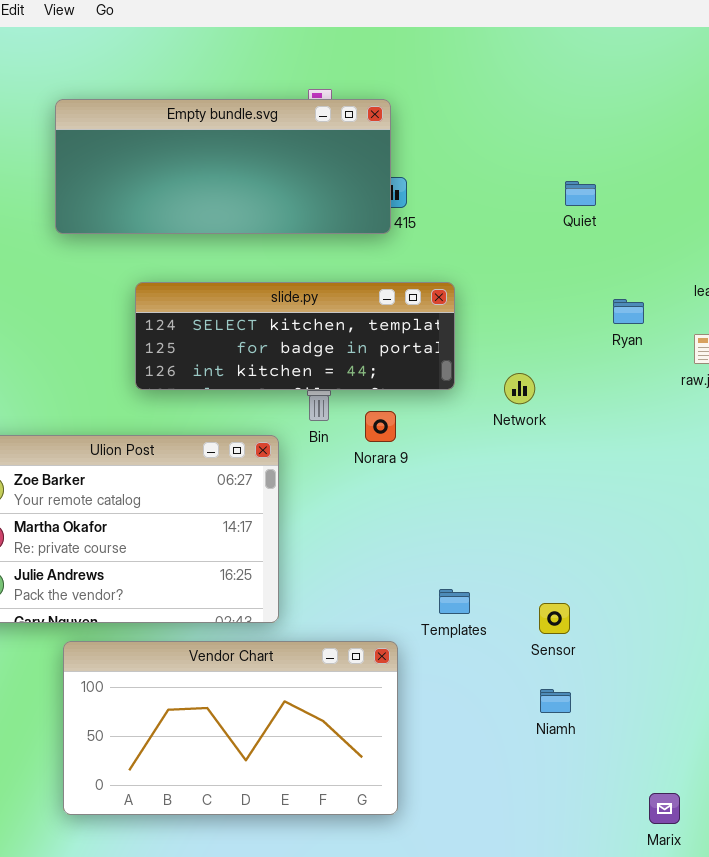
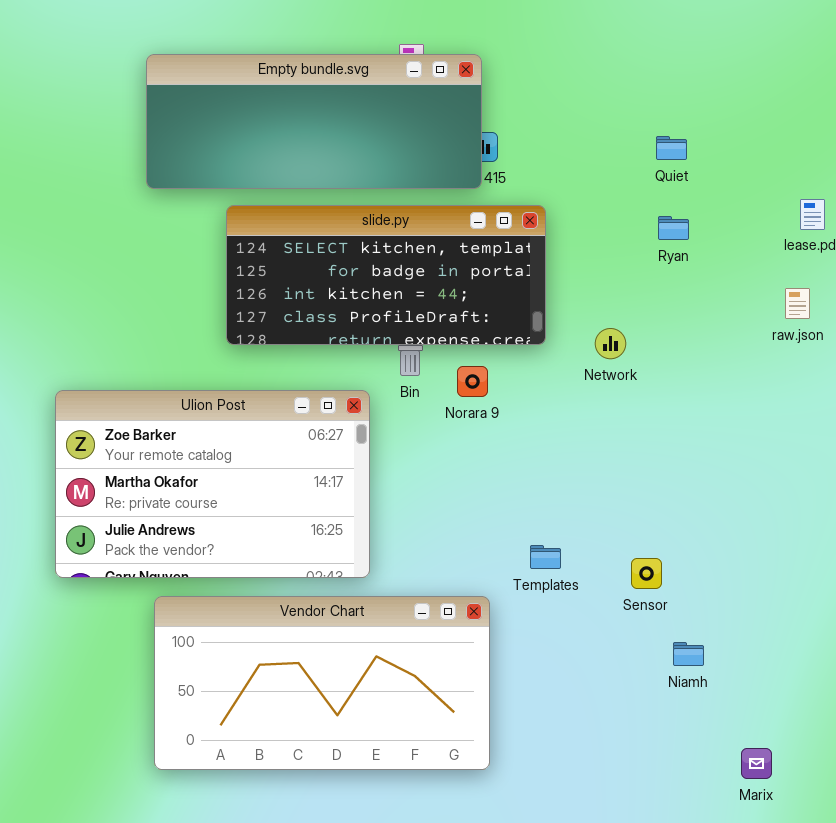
slide.py: [135,282,455,390] -> [226,205,546,345], resized
Ryan: [613,299,644,324] -> [658,216,689,240], moved
Niamh: [540,689,571,713] -> [673,642,704,666], moved

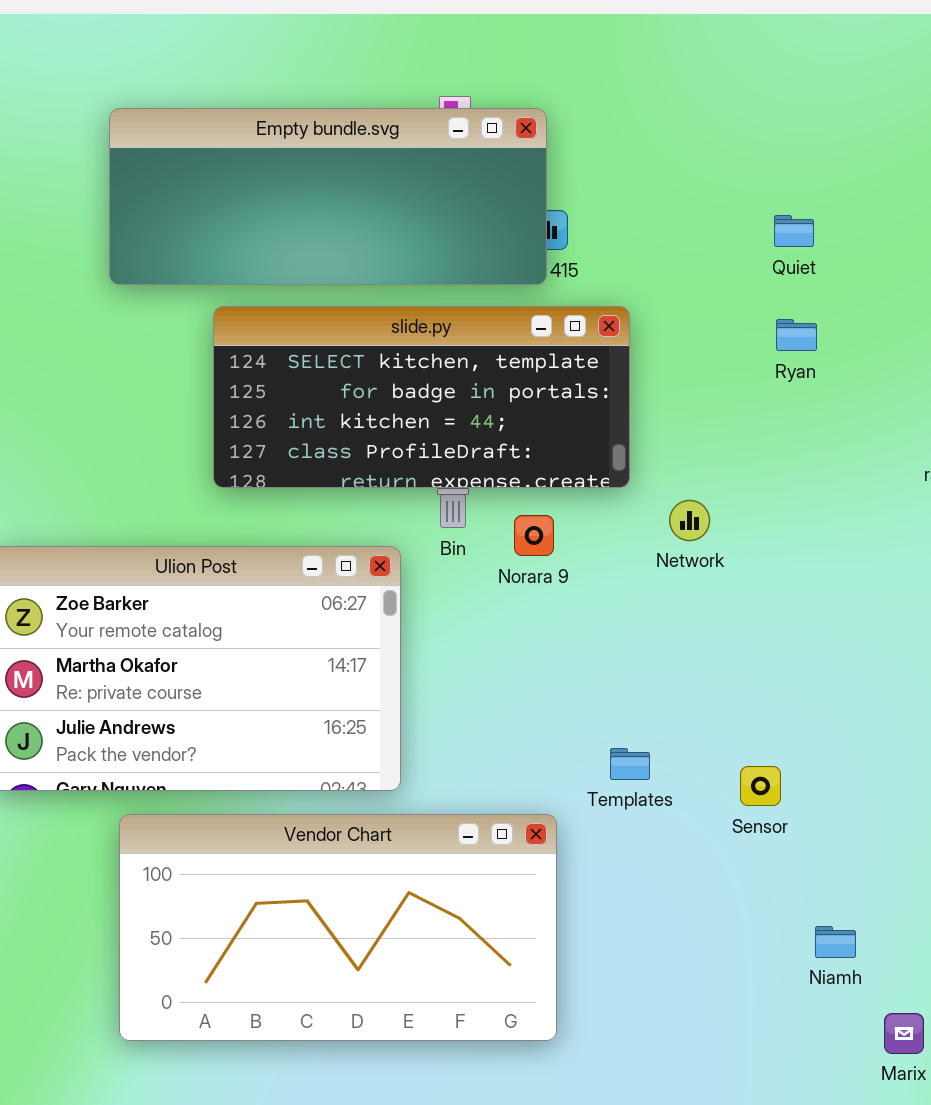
Network: [595,328,626,359] -> [669,500,710,541], moved
Niamh: [673,642,704,666] -> [815,926,856,958], moved

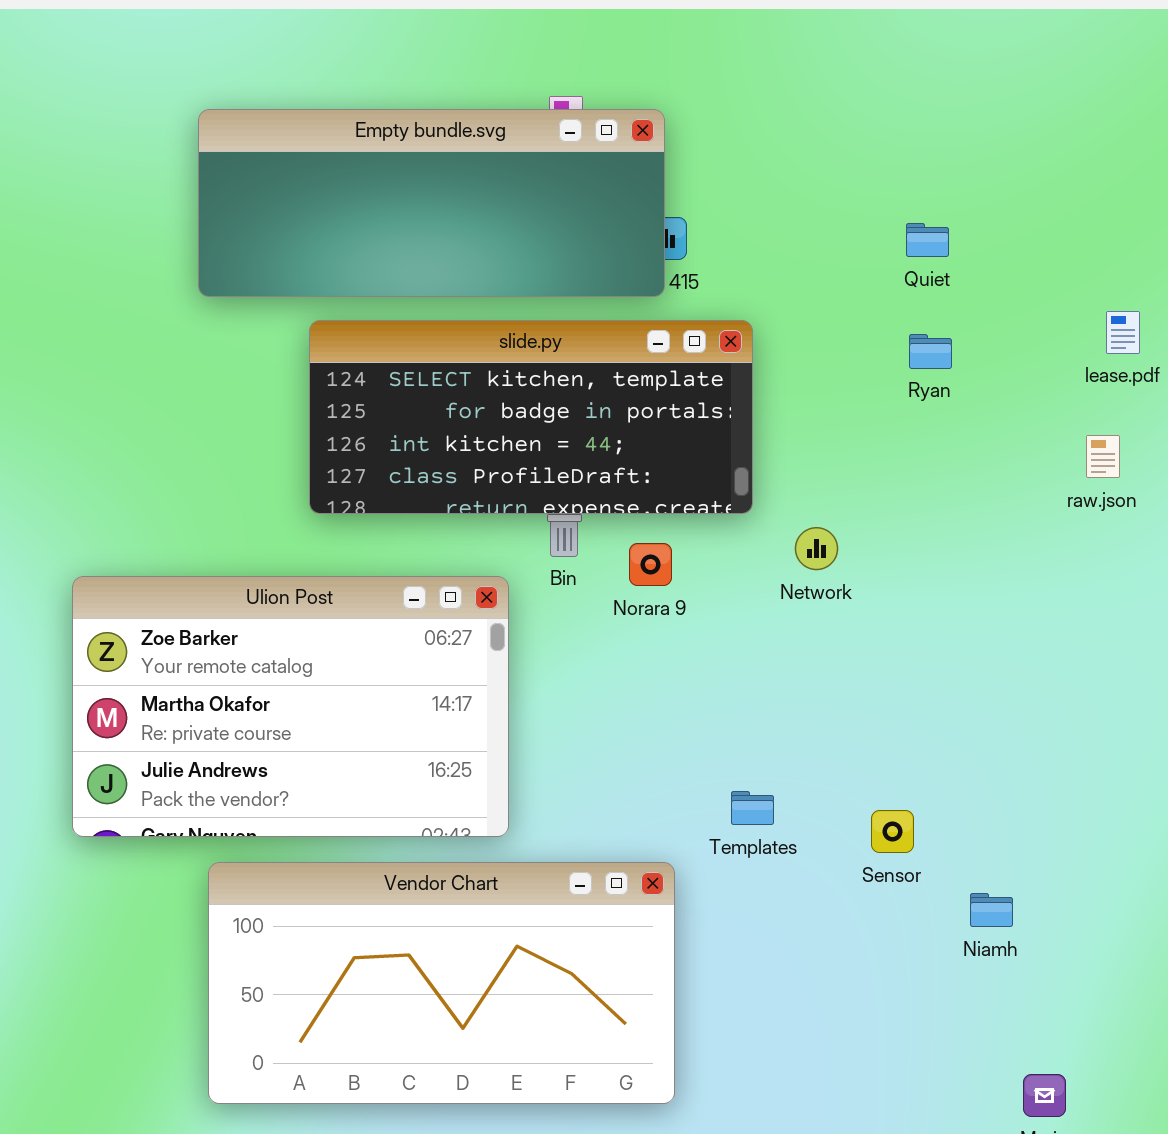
Niamh: [815,926,856,958] -> [970,893,1013,927], moved

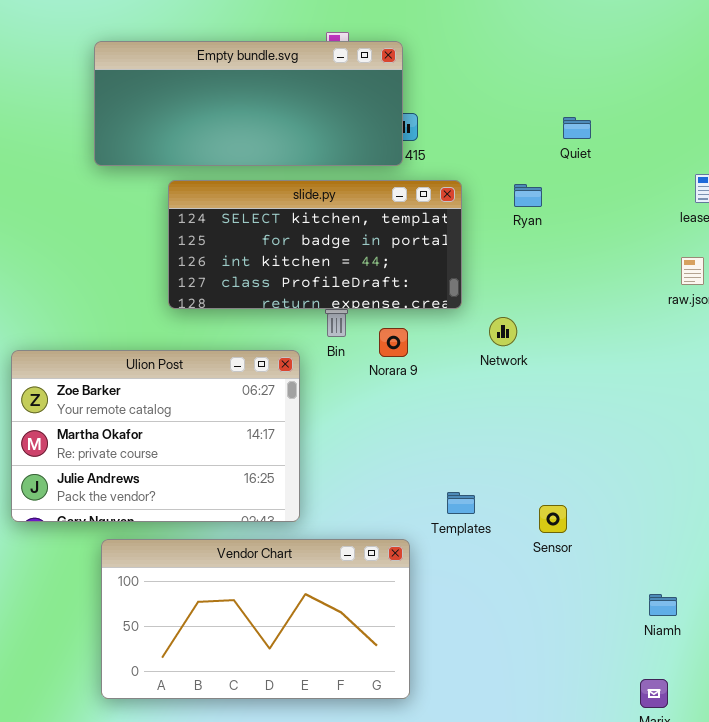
Ryan: [909,334,952,369] -> [514,184,542,207], moved
Niamh: [970,893,1013,927] -> [649,594,677,616], moved

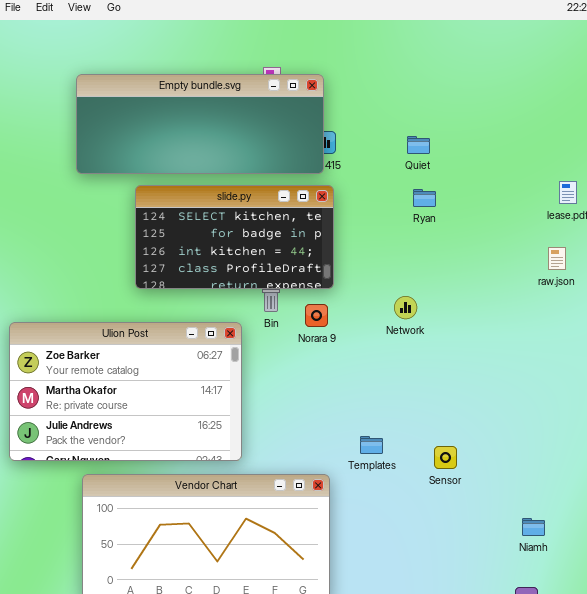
Quiet: [563,117,591,139] -> [407,136,430,154], moved
slide.py: [168,180,462,309] -> [135,185,334,289], resized

